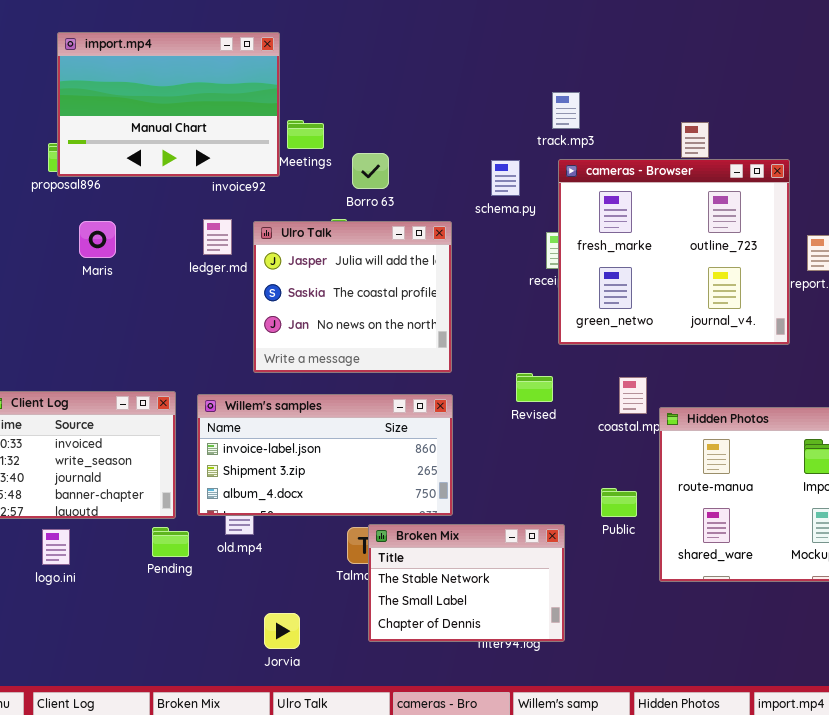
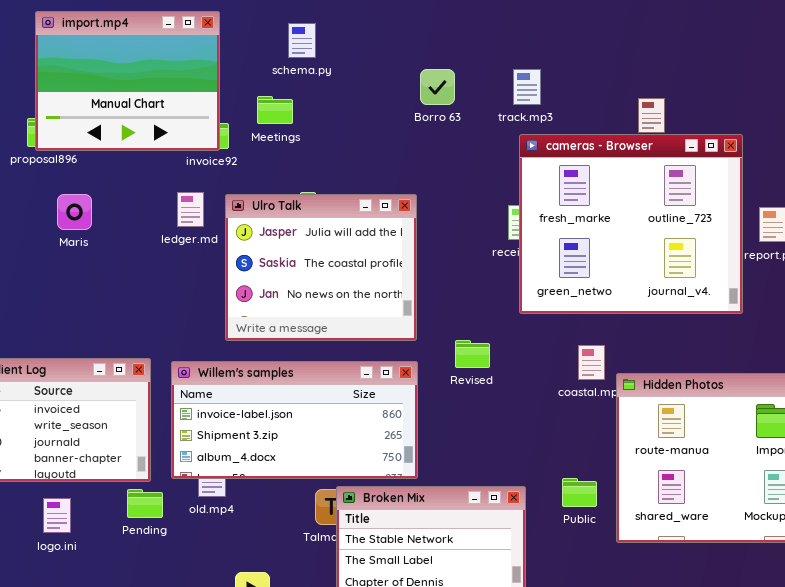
import.mp4: [57,32,280,177] -> [35,11,220,151], resized
Borro 63: [352,153,389,189] -> [420,69,455,105], moved
schema.py: [491,160,520,196] -> [288,23,316,58], moved
Revised: [516,373,553,402] -> [455,340,490,368], moved
Public: [601,488,637,517] -> [562,478,597,507], moved
logo.ini: [42,529,70,565] -> [43,498,71,533], moved

